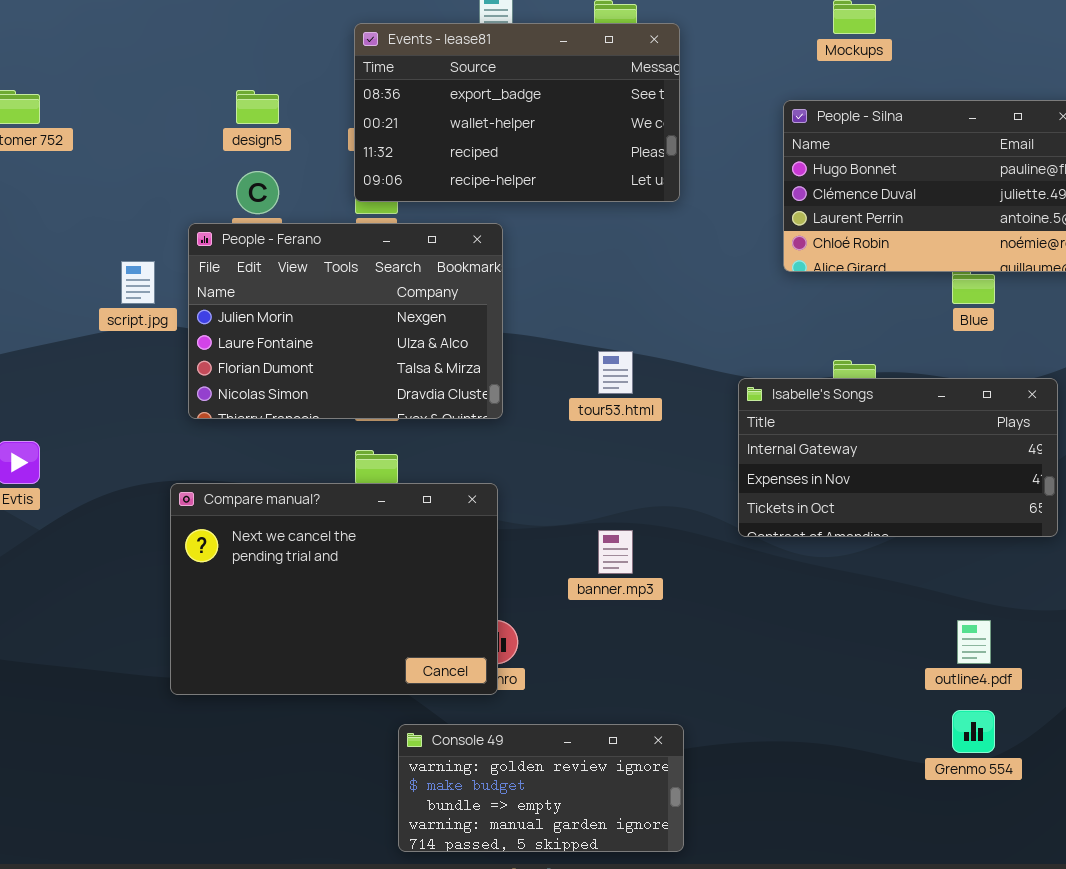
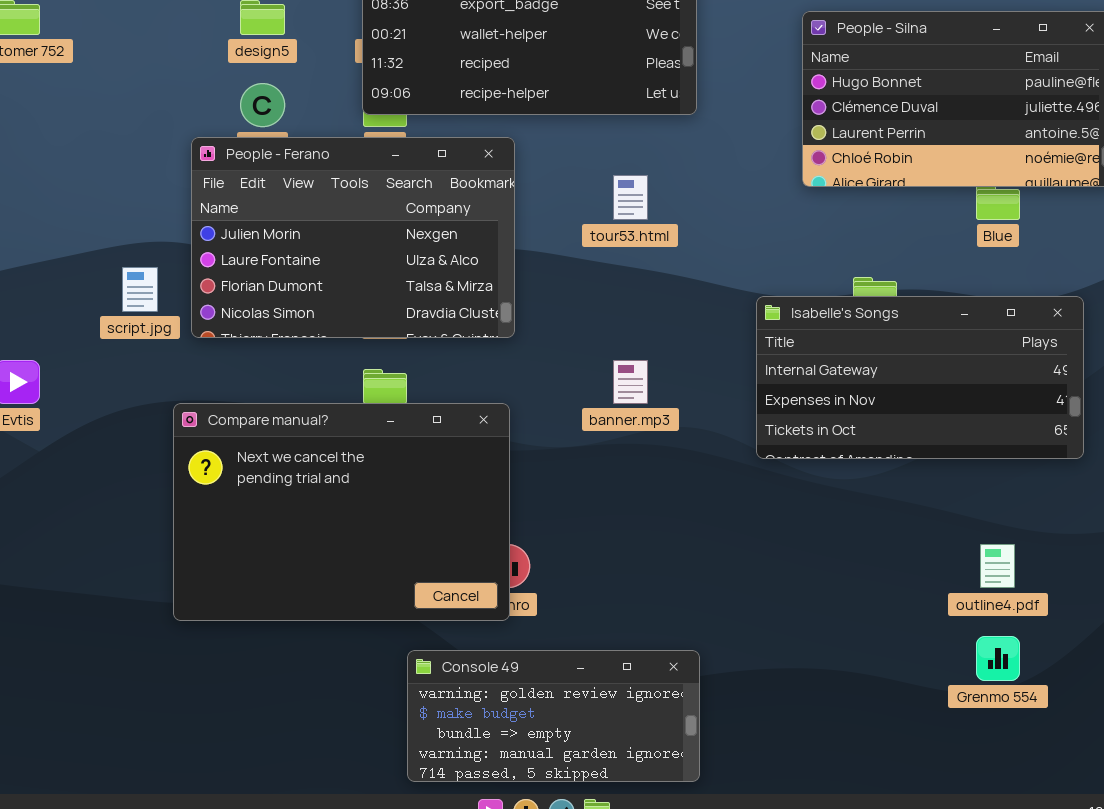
script.jpg: [121,261,155,304] -> [122,267,158,312], moved
tour53.html: [598,351,633,394] -> [613,175,648,220], moved
banner.mp3: [598,530,633,574] -> [613,360,648,404], moved

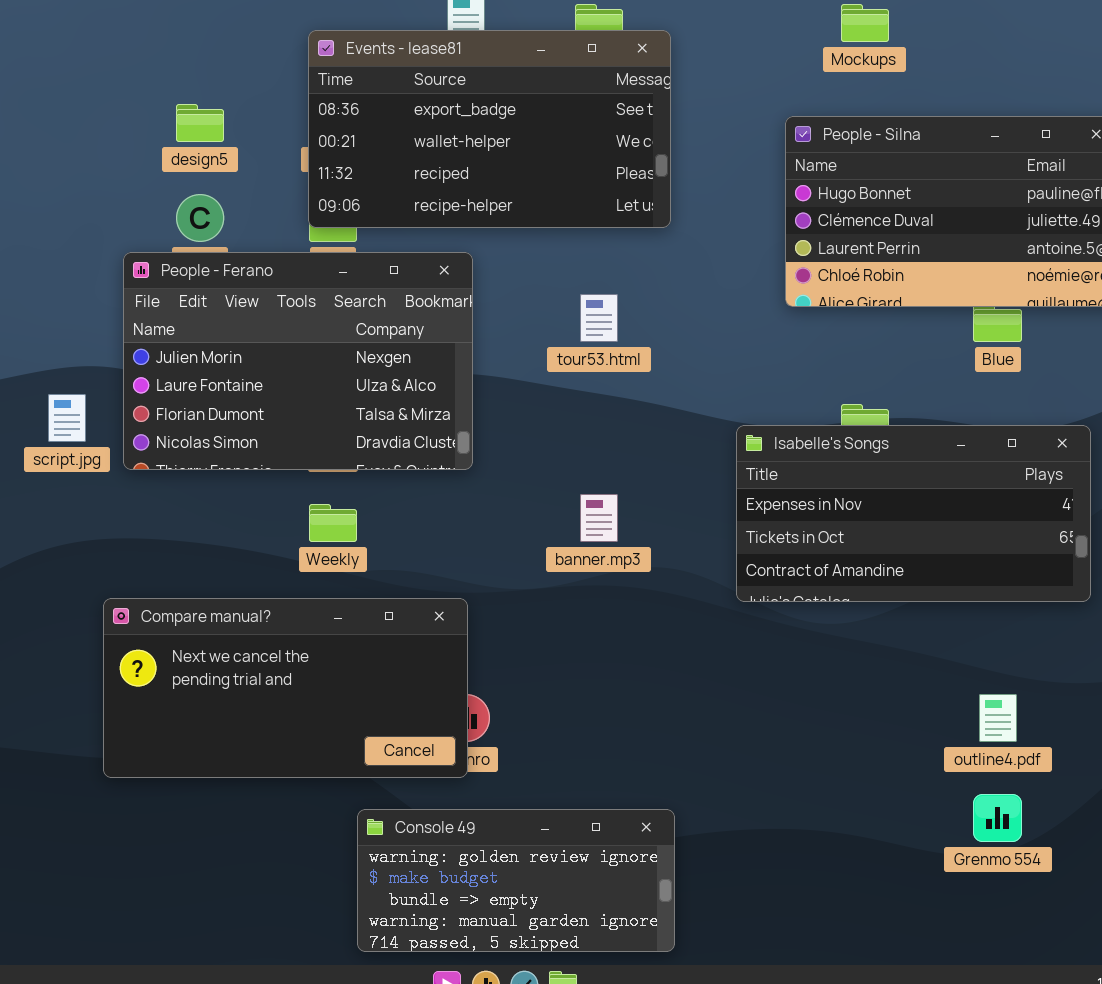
Isabelle's Songs: [756,296,1084,459] -> [736,425,1091,602], scrolled down 1 row
Compare manual?: [173,403,510,621] -> [103,598,468,778], resized

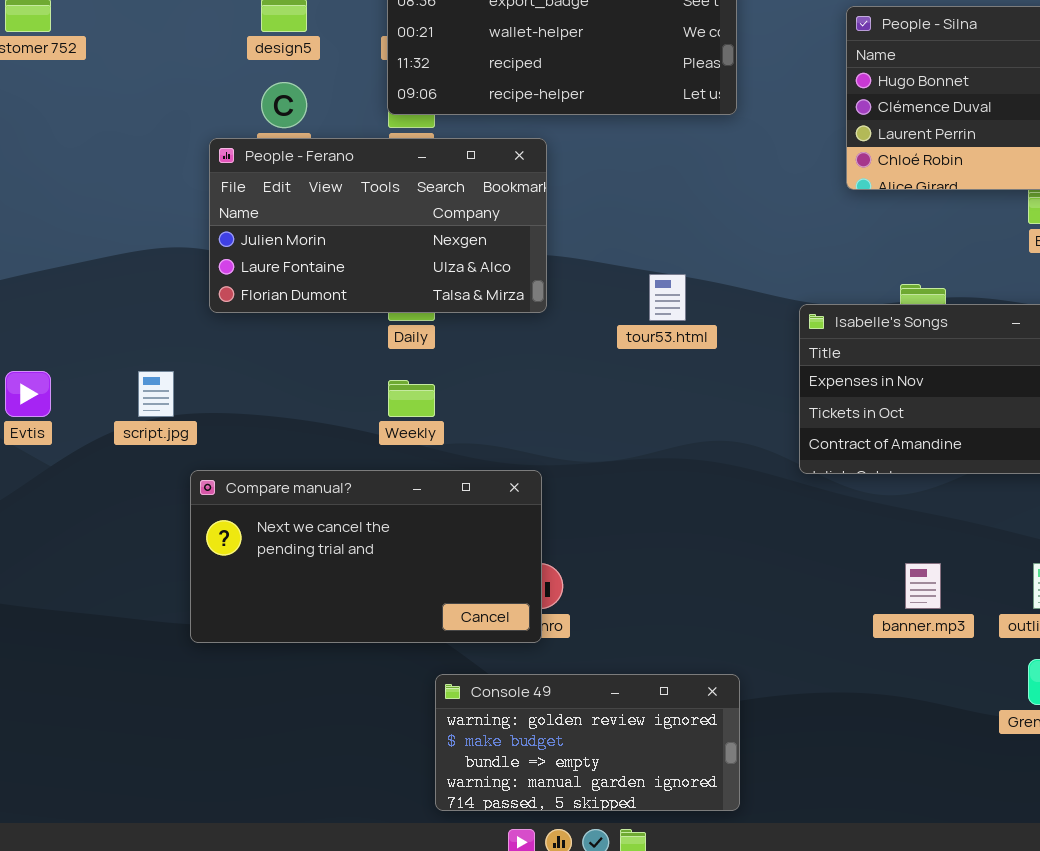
People - Ferano: [123,252,473,470] -> [209,138,547,313], resized
tour53.html: [580,294,618,342] -> [649,274,686,321], moved
script.jpg: [48,394,86,442] -> [138,371,174,417], moved
banner.mp3: [580,494,618,542] -> [905,563,941,609], moved

